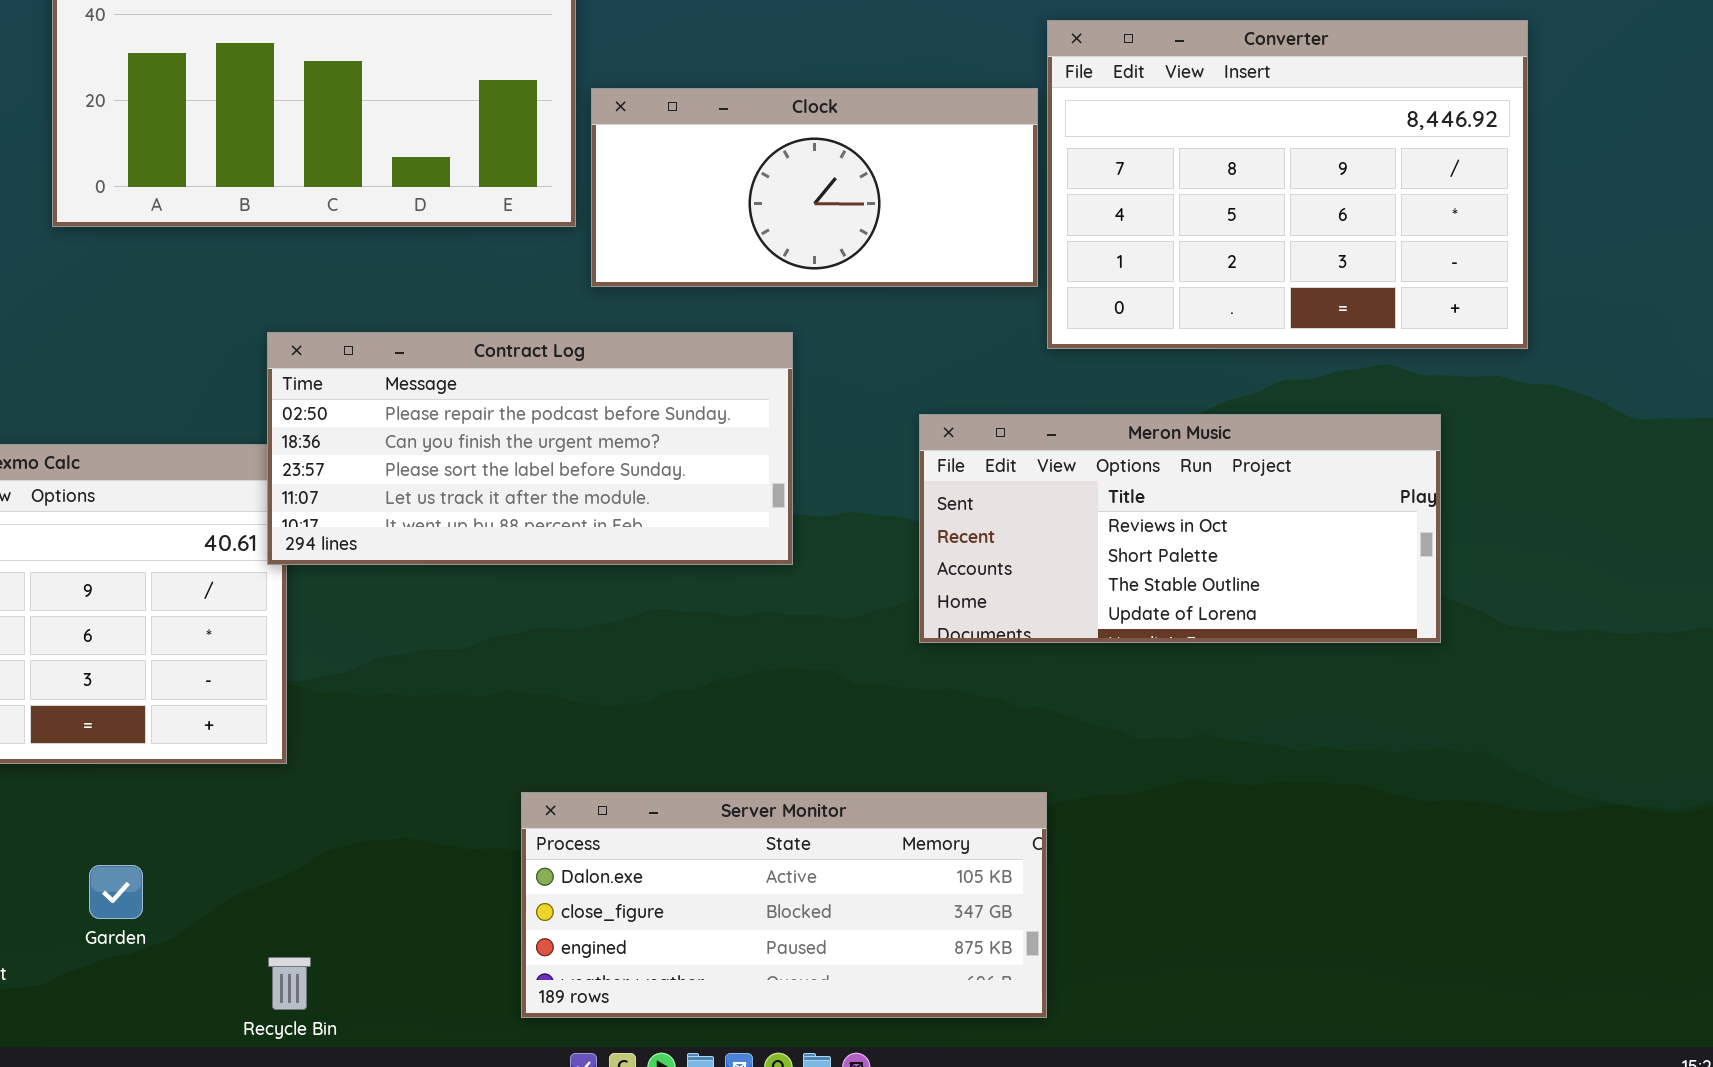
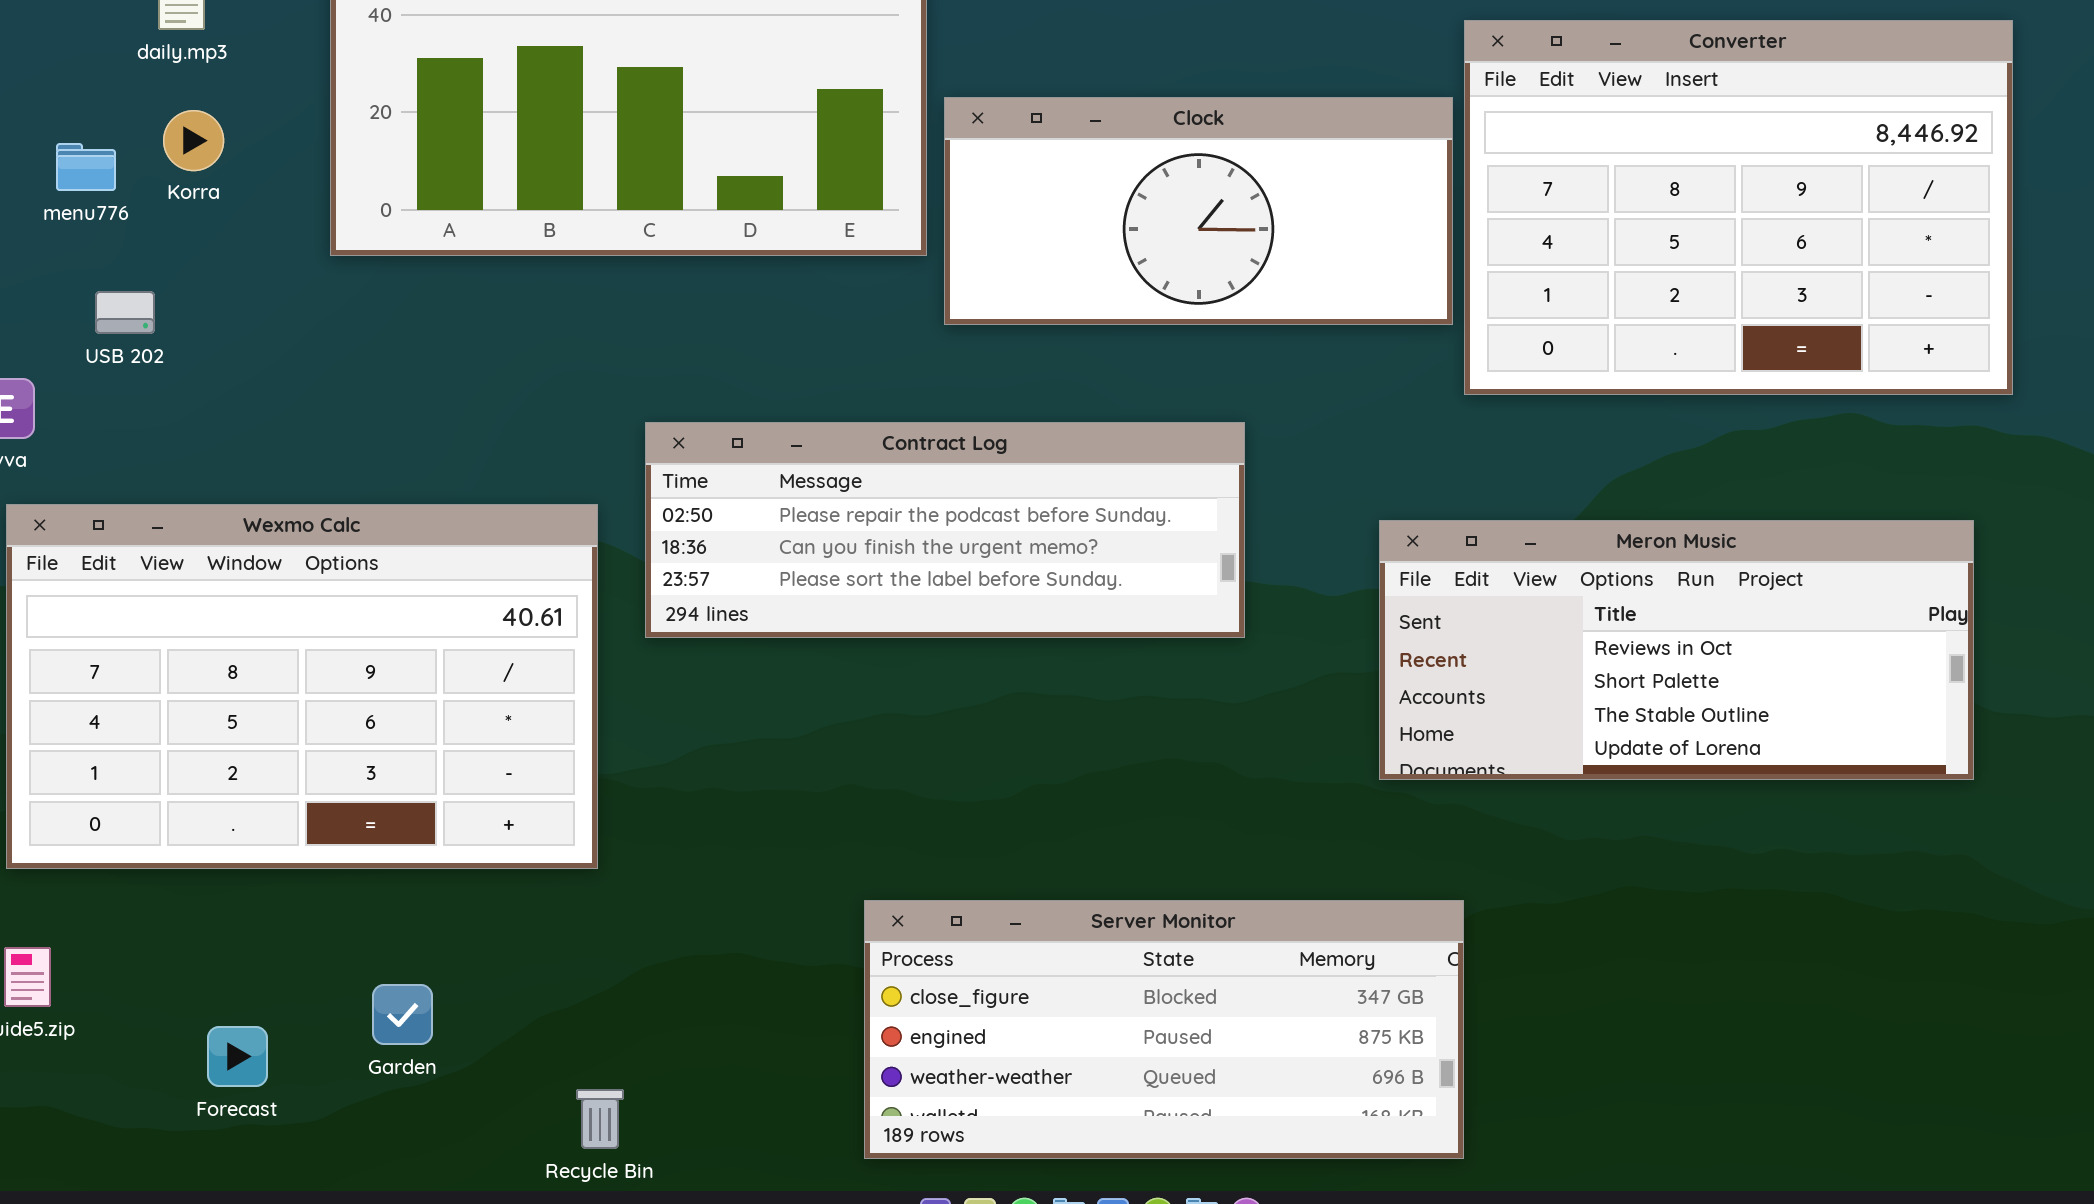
Contract Log: [267,332,793,565] -> [645,422,1245,638], moved, resized
Meron Music: [919,414,1441,643] -> [1379,520,1974,780], moved
Server Monitor: [521,792,1047,1018] -> [864,900,1464,1159], scrolled down 1 row

